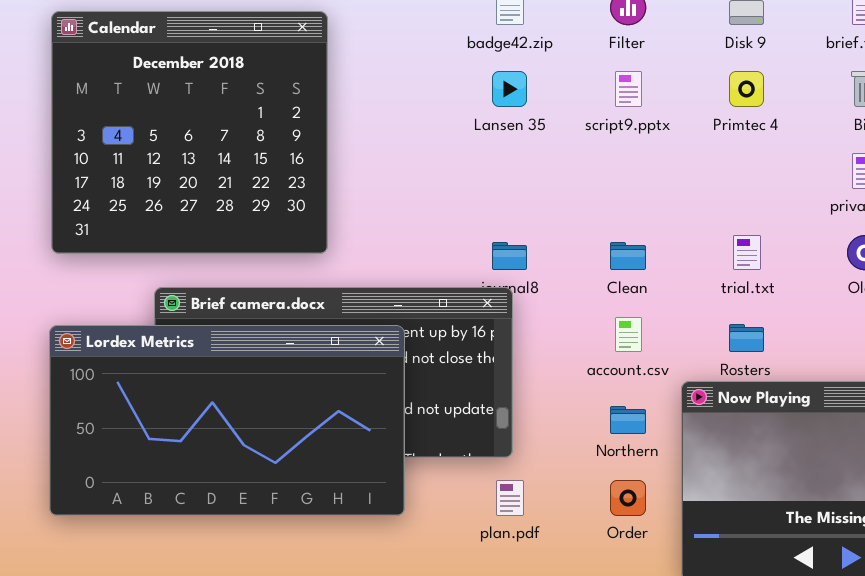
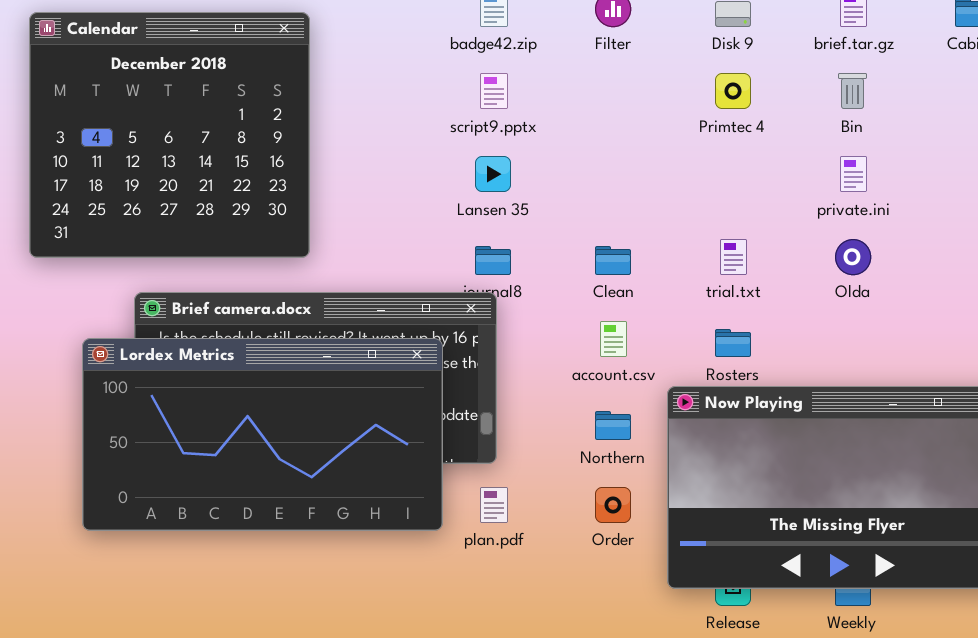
Lansen 35: [492,71,527,107] -> [475,156,511,192], moved
script9.pptx: [615,71,642,107] -> [480,73,508,109], moved
Lordex Metrics: [49,325,405,516] -> [82,338,443,531], moved

